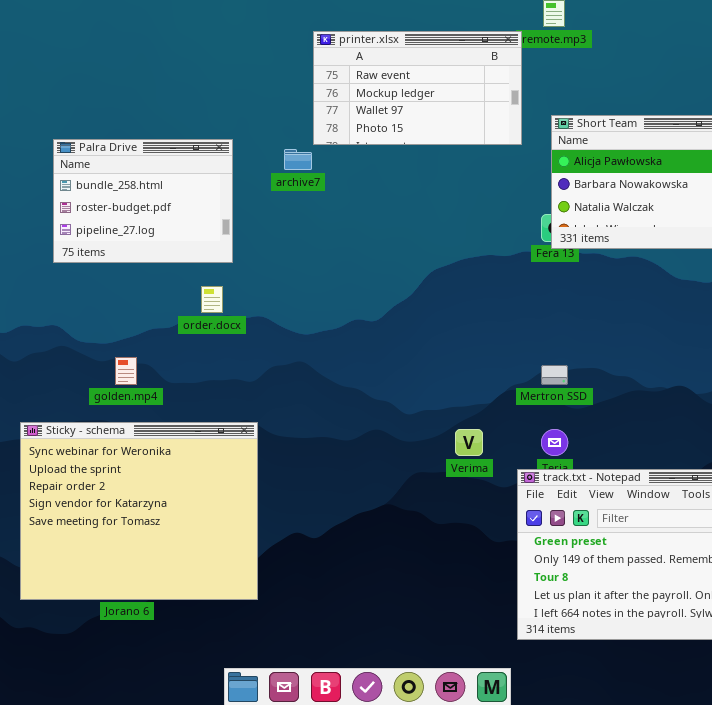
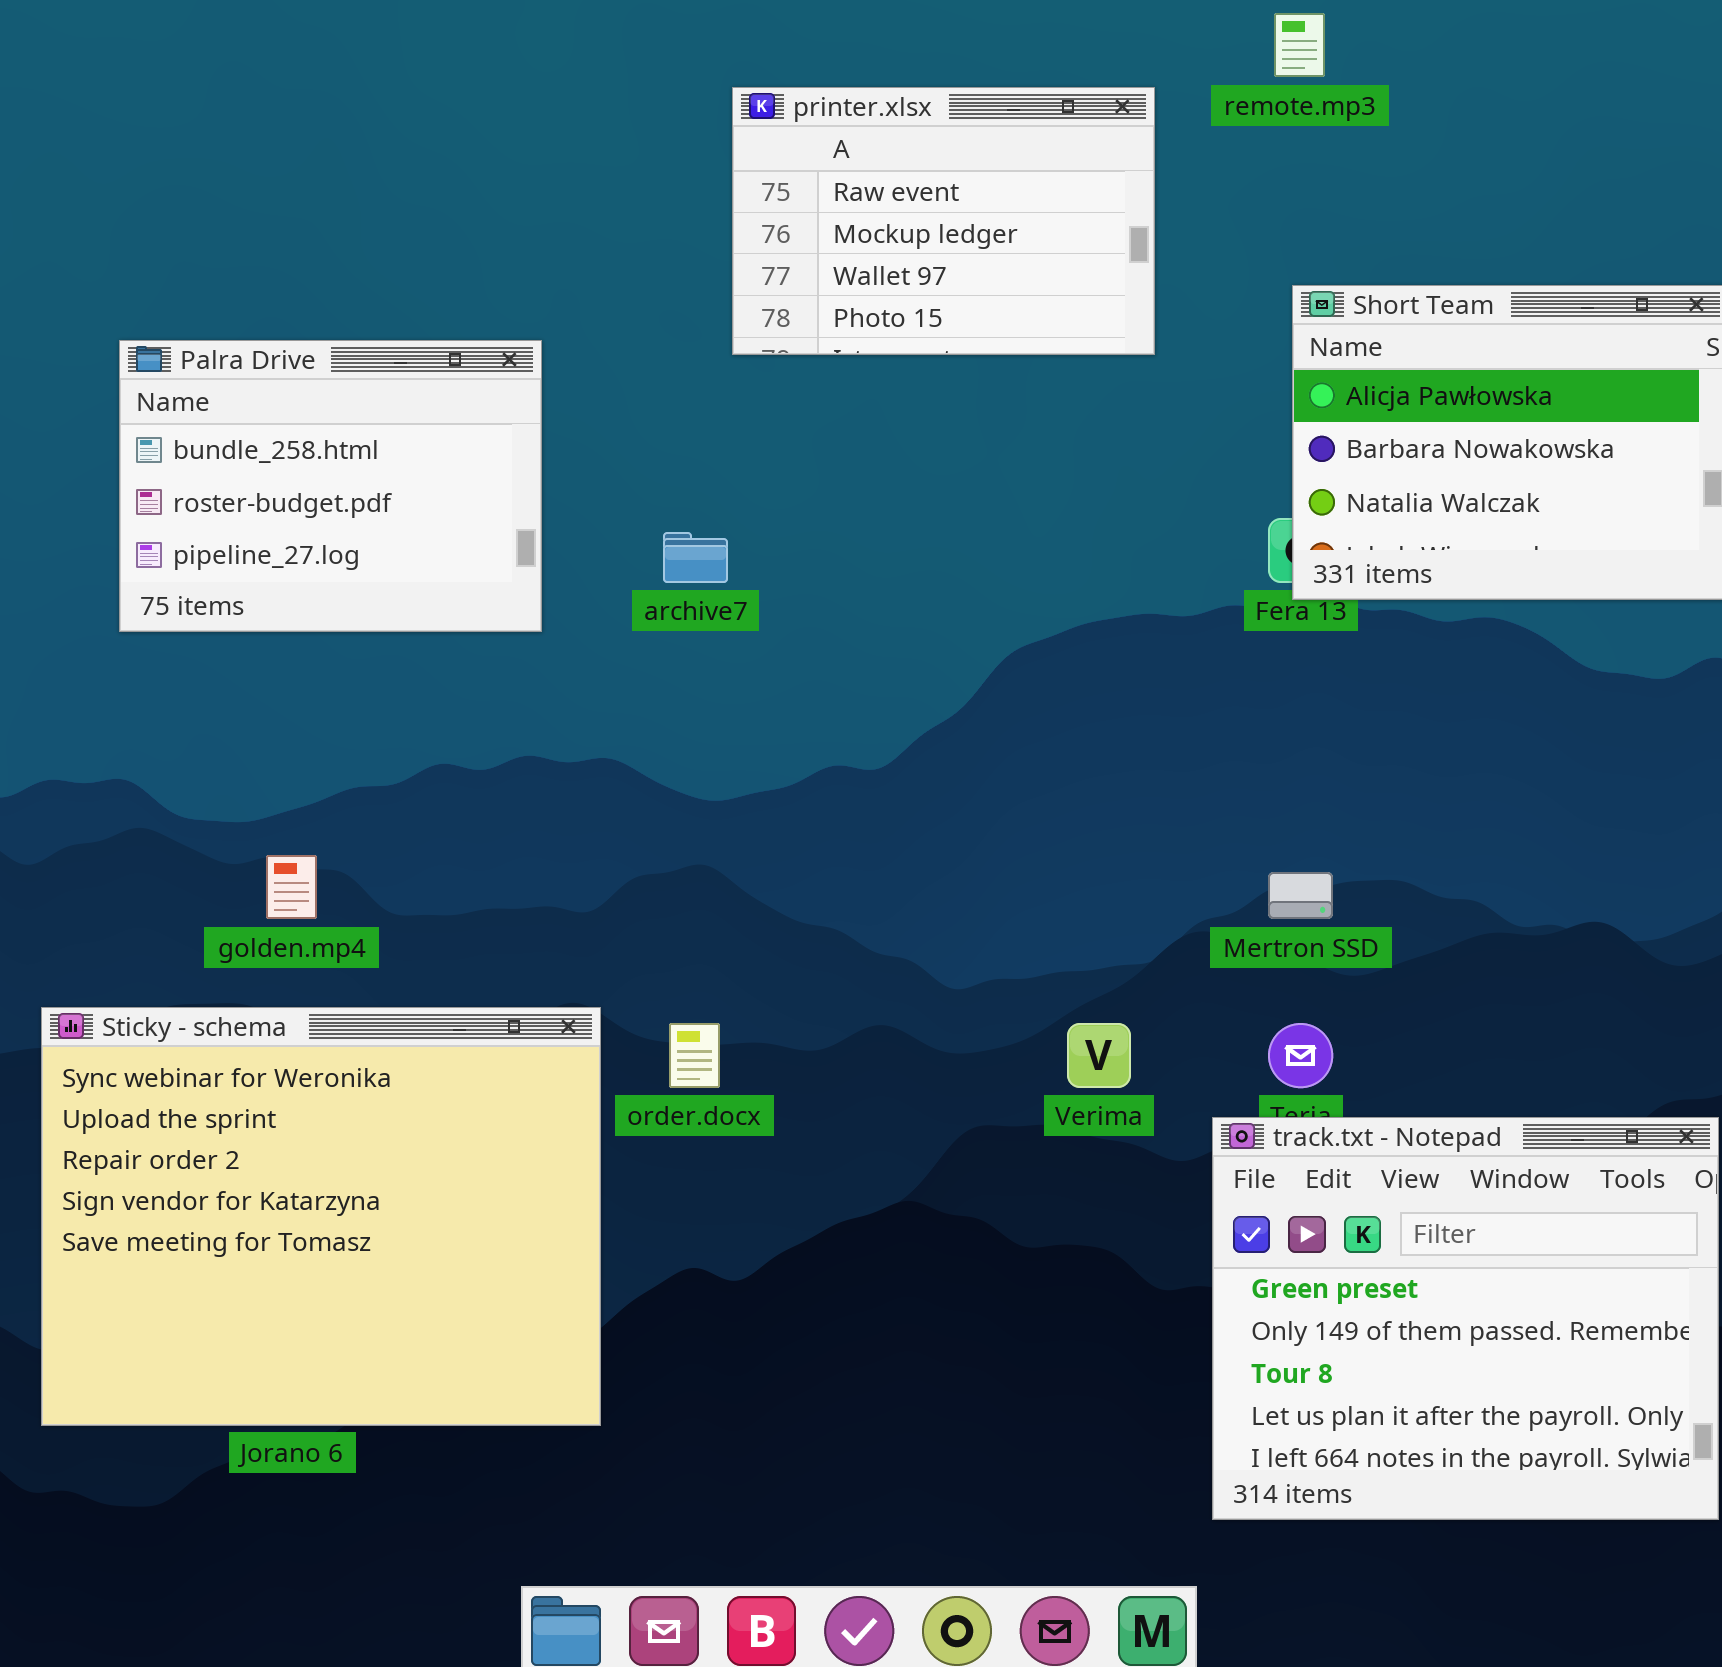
printer.xlsx: [313,31,522,145] -> [732,87,1155,355], resized
archive7: [284,149,312,170] -> [663,532,728,583], moved
order.docx: [201,286,223,313] -> [669,1023,720,1088], moved

